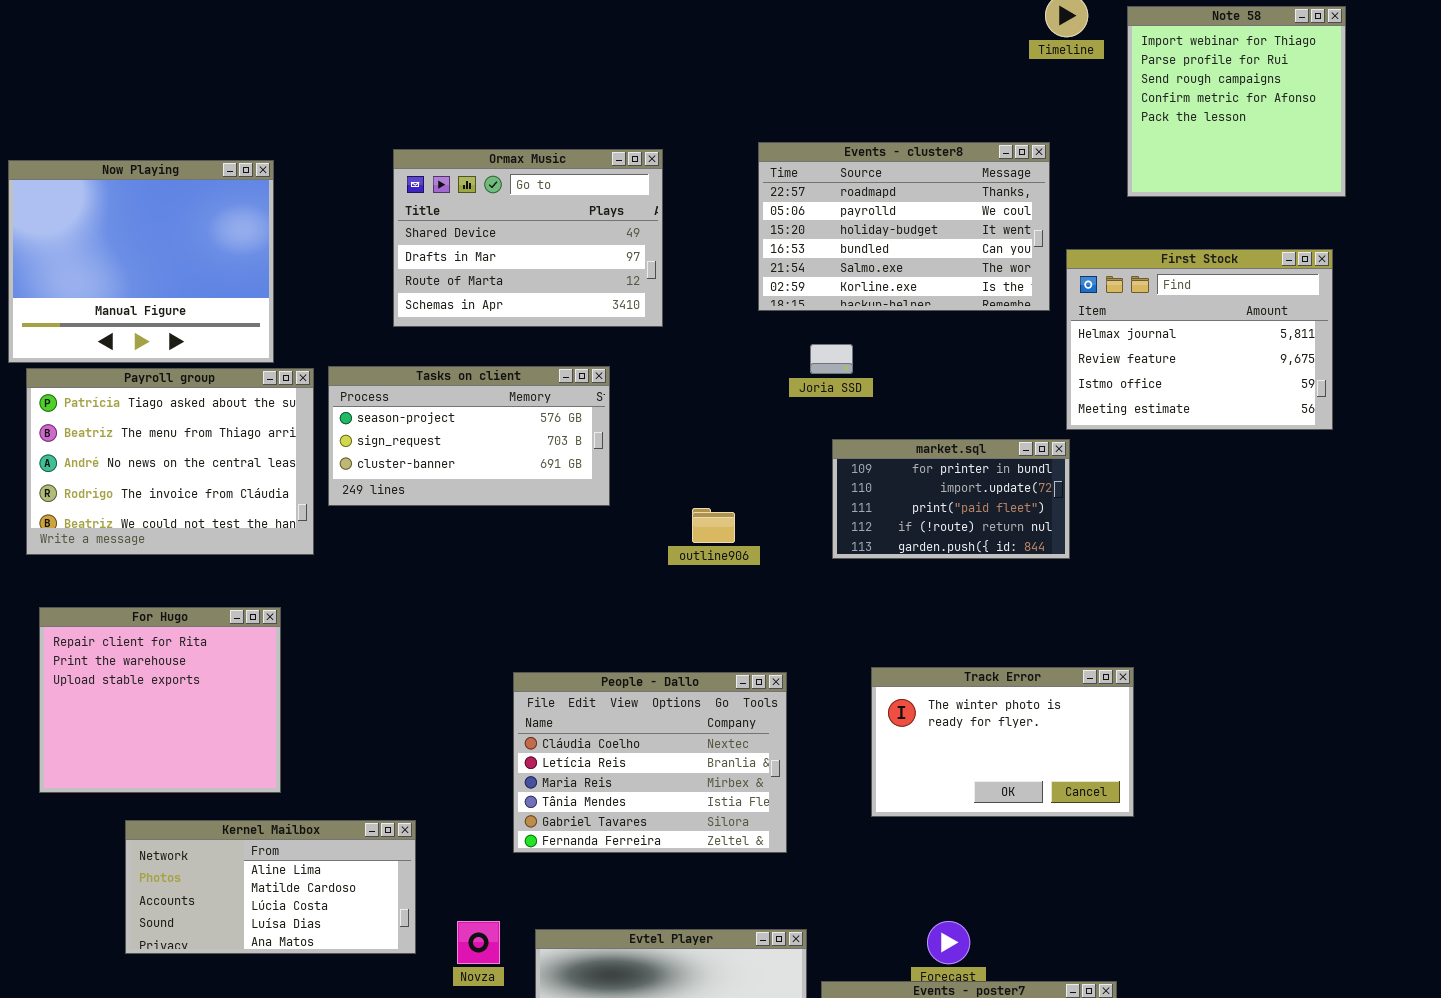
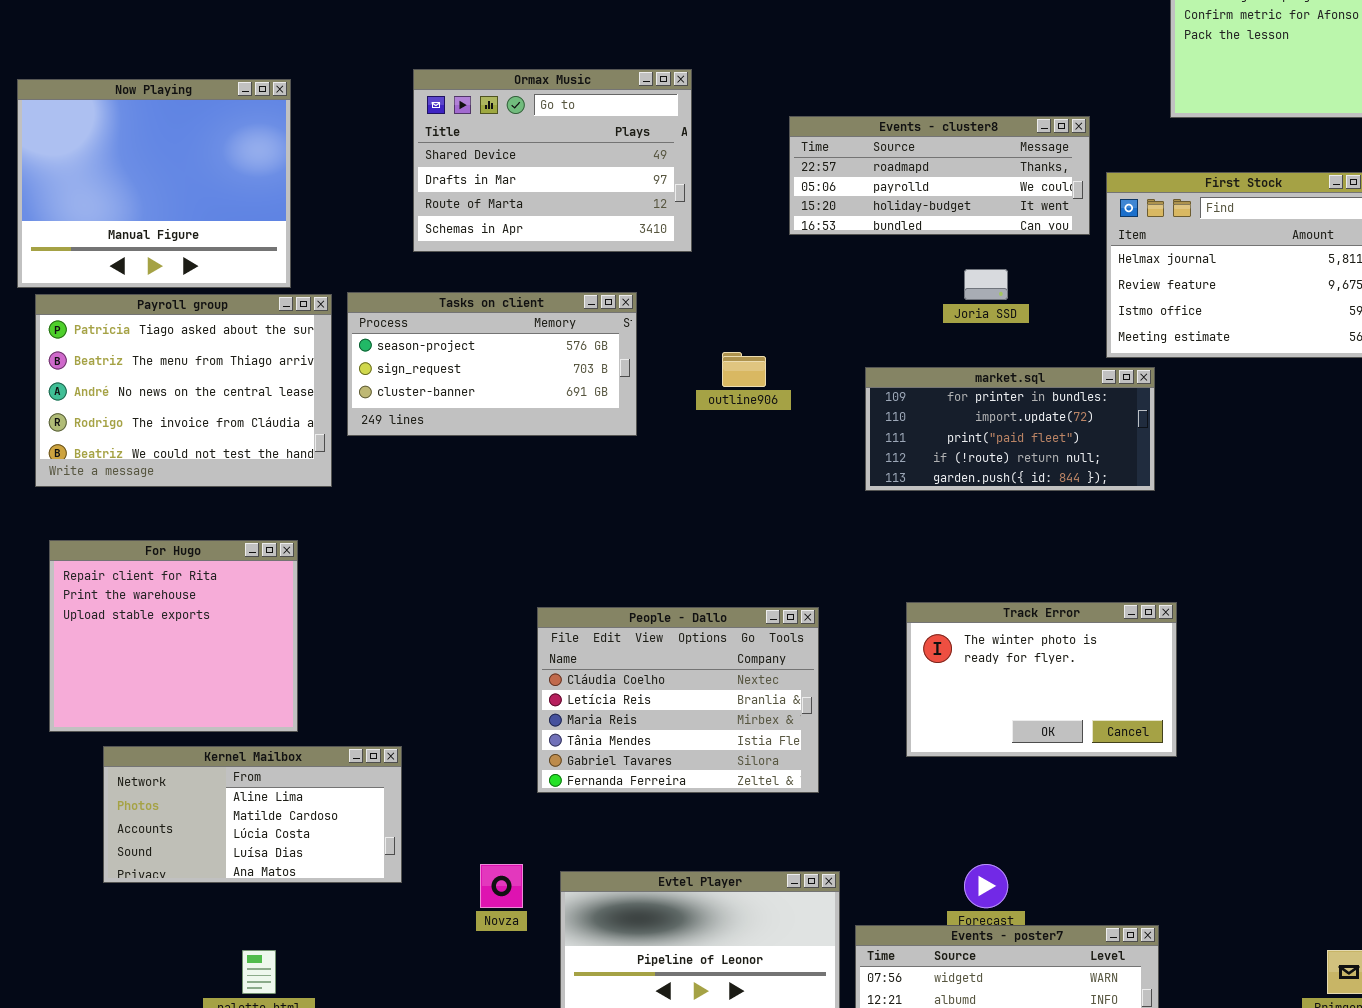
Events - cluster8: [758,142,1050,311] -> [789,116,1090,235], resized
Joria SSD: [810,344,853,374] -> [964,269,1008,300], moved
market.sql: [832,439,1070,559] -> [865,367,1155,491], resized
outline906: [692,508,735,543] -> [722,352,766,387], moved
Kernel Mailbox: [125,820,416,954] -> [103,746,402,883], moved

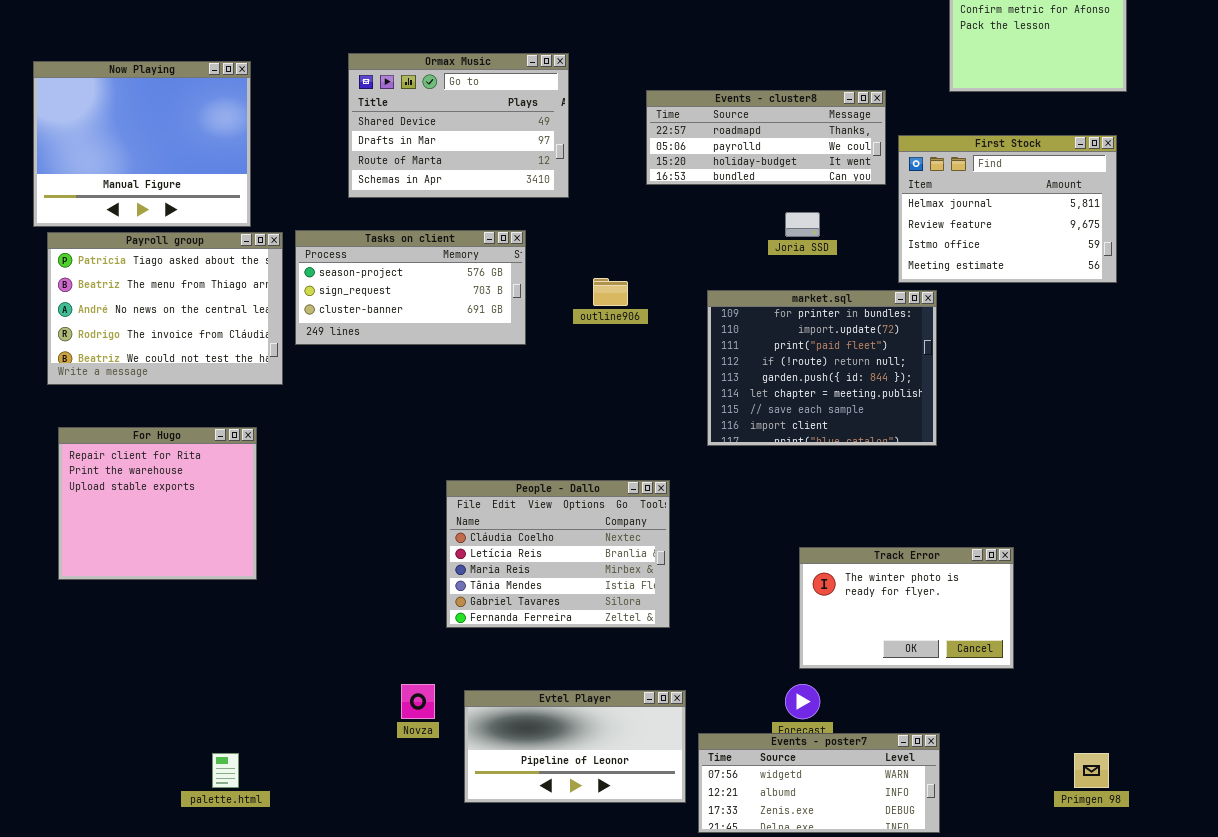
market.sql: [865,367,1155,491] -> [707,290,937,446], resized
Track Error: [906,602,1177,757] -> [799,547,1014,669], moved
Kernel Mailbox: [103,746,402,883] -> none, closed

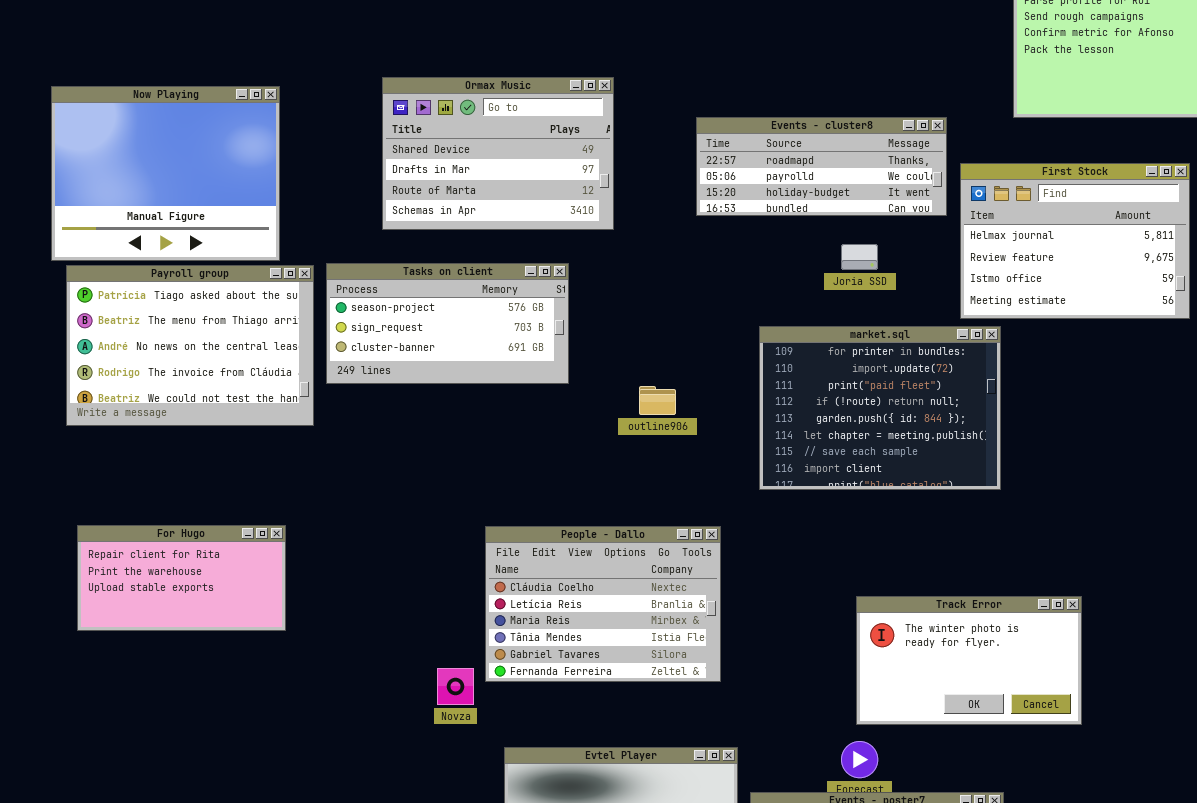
outline906: [593,278,628,306] -> [639,386,676,415], moved
For Hugo: [58,427,257,580] -> [77,525,286,631], resized
Novza: [401,684,435,719] -> [437,668,474,705], moved

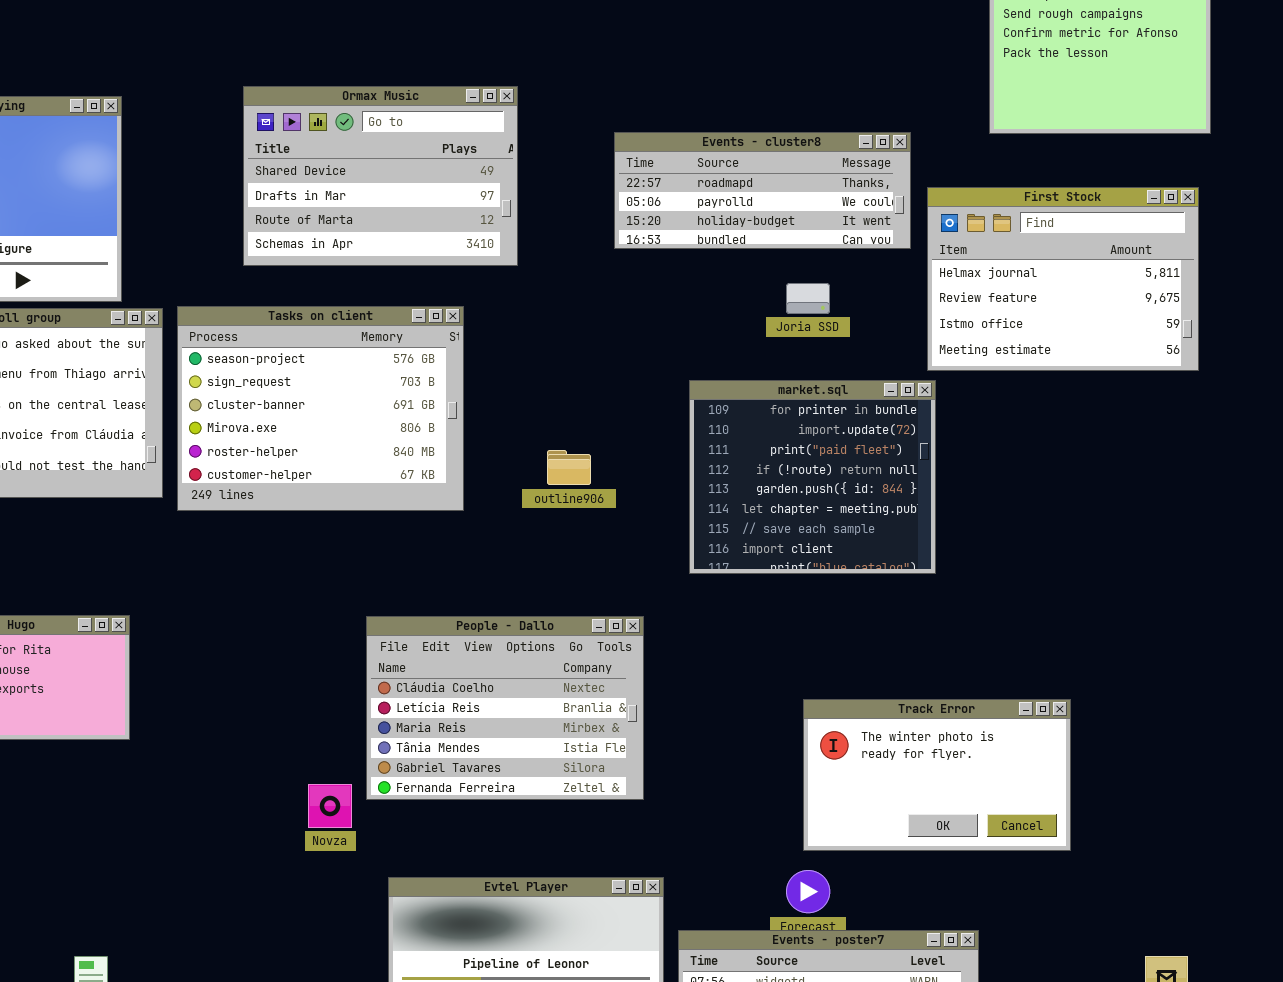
Tasks on client: [326,263,569,384] -> [177,306,464,511], resized
market.sql: [759,326,1001,490] -> [689,380,936,574], resized

